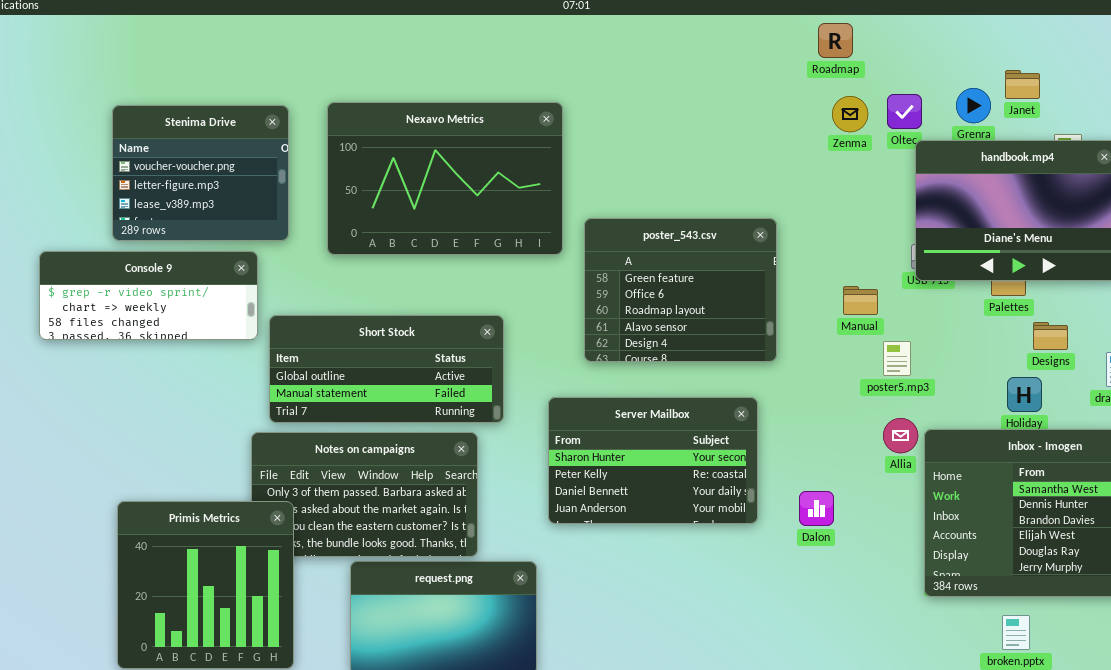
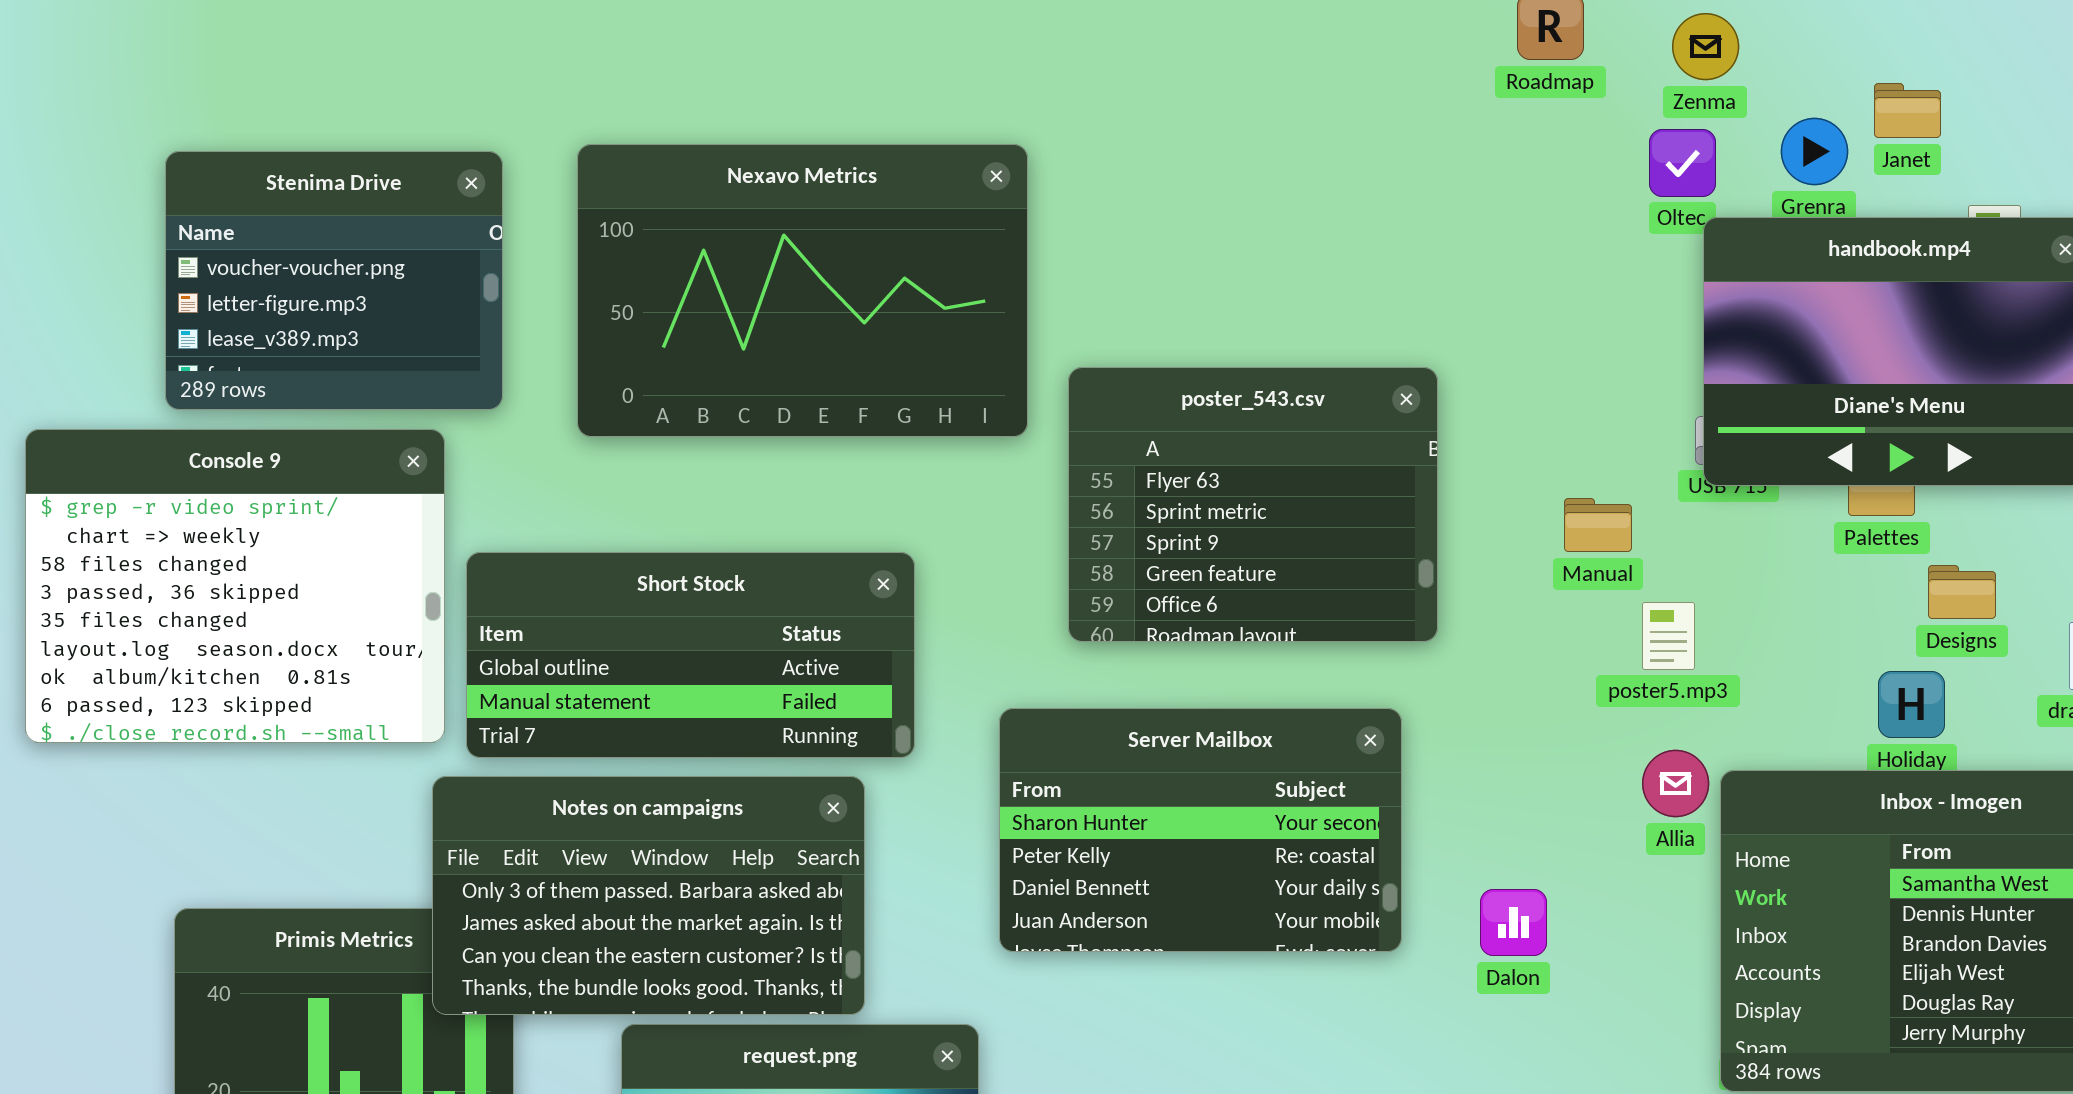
Zenma: [832,96,868,132] -> [1672,13,1739,80], moved
poster_543.csv: [584,218,777,362] -> [1068,367,1438,642], scrolled up 3 rows
Console 9: [39,251,258,340] -> [25,429,445,743], resized
Notes on campaigns: [251,432,478,557] -> [432,776,865,1015], raised

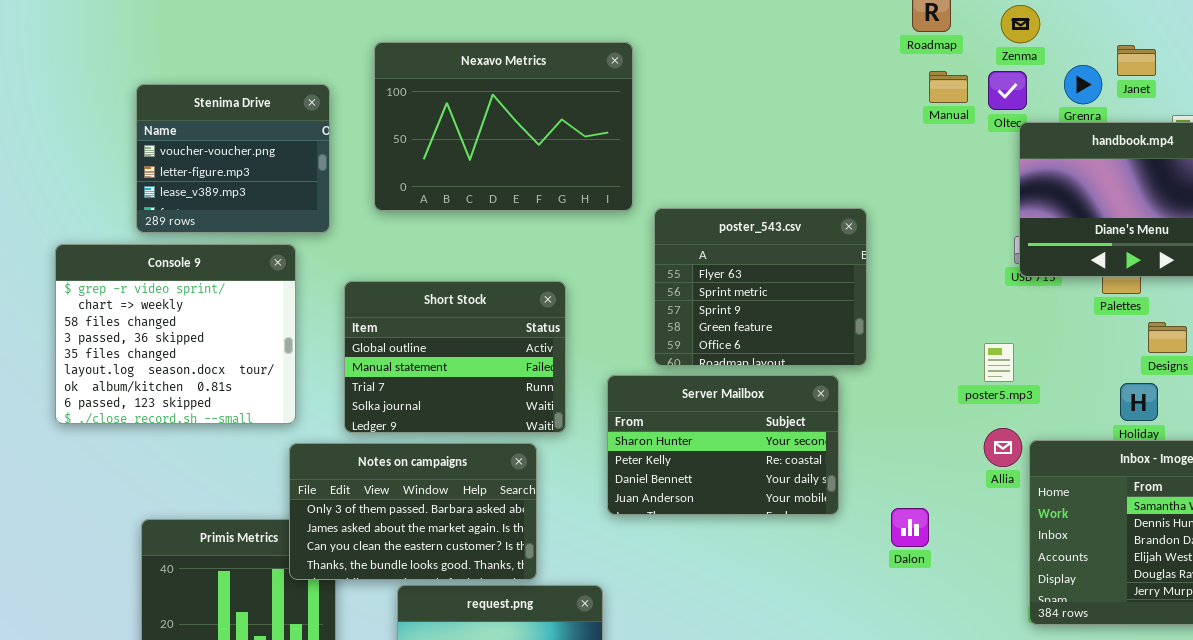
Nexavo Metrics: [577,144,1028,437] -> [374,42,633,211], moved
Manual: [1564,498,1632,552] -> [929,71,968,103], moved
Short Stock: [466,552,915,758] -> [344,281,566,433], resized
Server Mailbox: [999,708,1402,952] -> [607,375,839,515], moved

